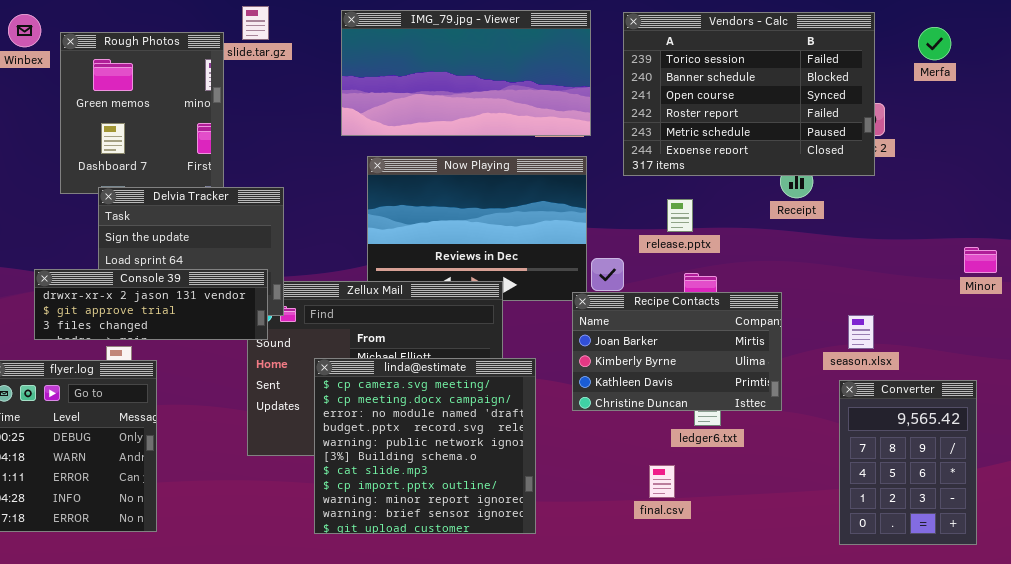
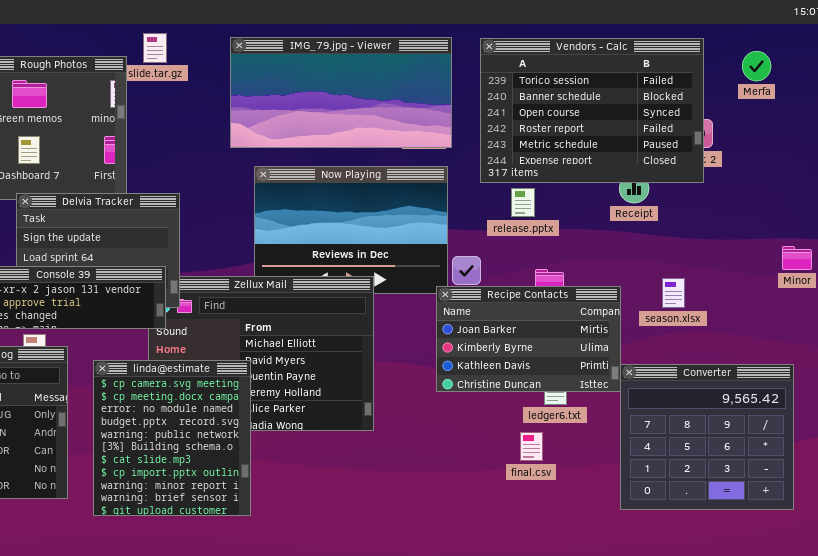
release.pptx: [667,199,693,232] -> [511,188,535,217], moved
season.xlsx: [848,315,874,349] -> [662,278,685,308], moved
linda@estimate: [314,358,536,534] -> [93,360,251,516], moved, resized
Converter: [839,380,977,545] -> [620,364,794,510], resized
final.csv: [649,465,675,498] -> [520,432,543,461], moved

